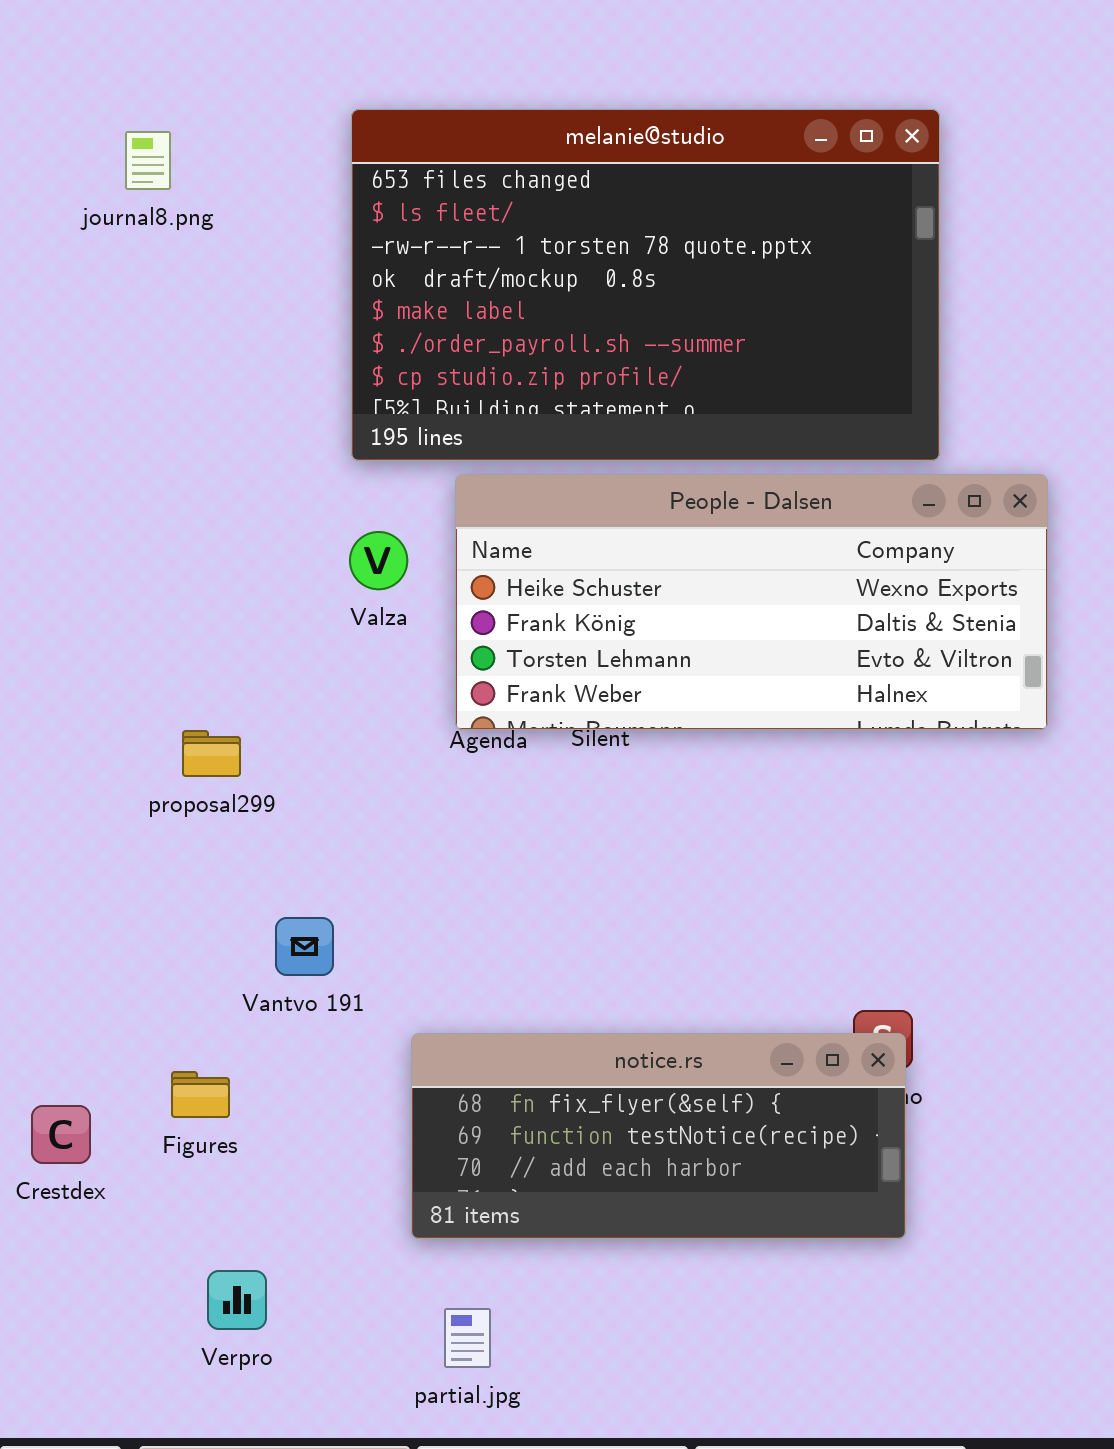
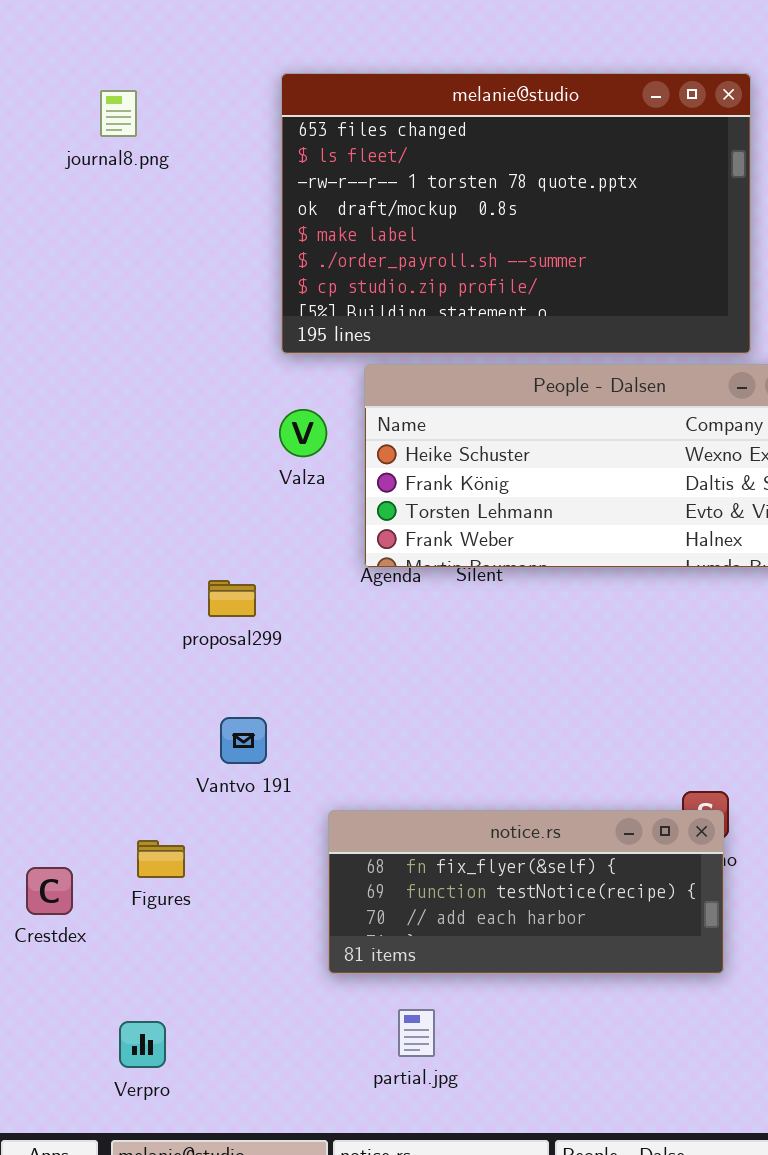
proposal299: [182,730,241,777] -> [208,580,256,617], moved
Verpro: [207,1270,267,1330] -> [119,1021,166,1068], moved
partial.jpg: [444,1308,491,1368] -> [398,1009,435,1057], moved

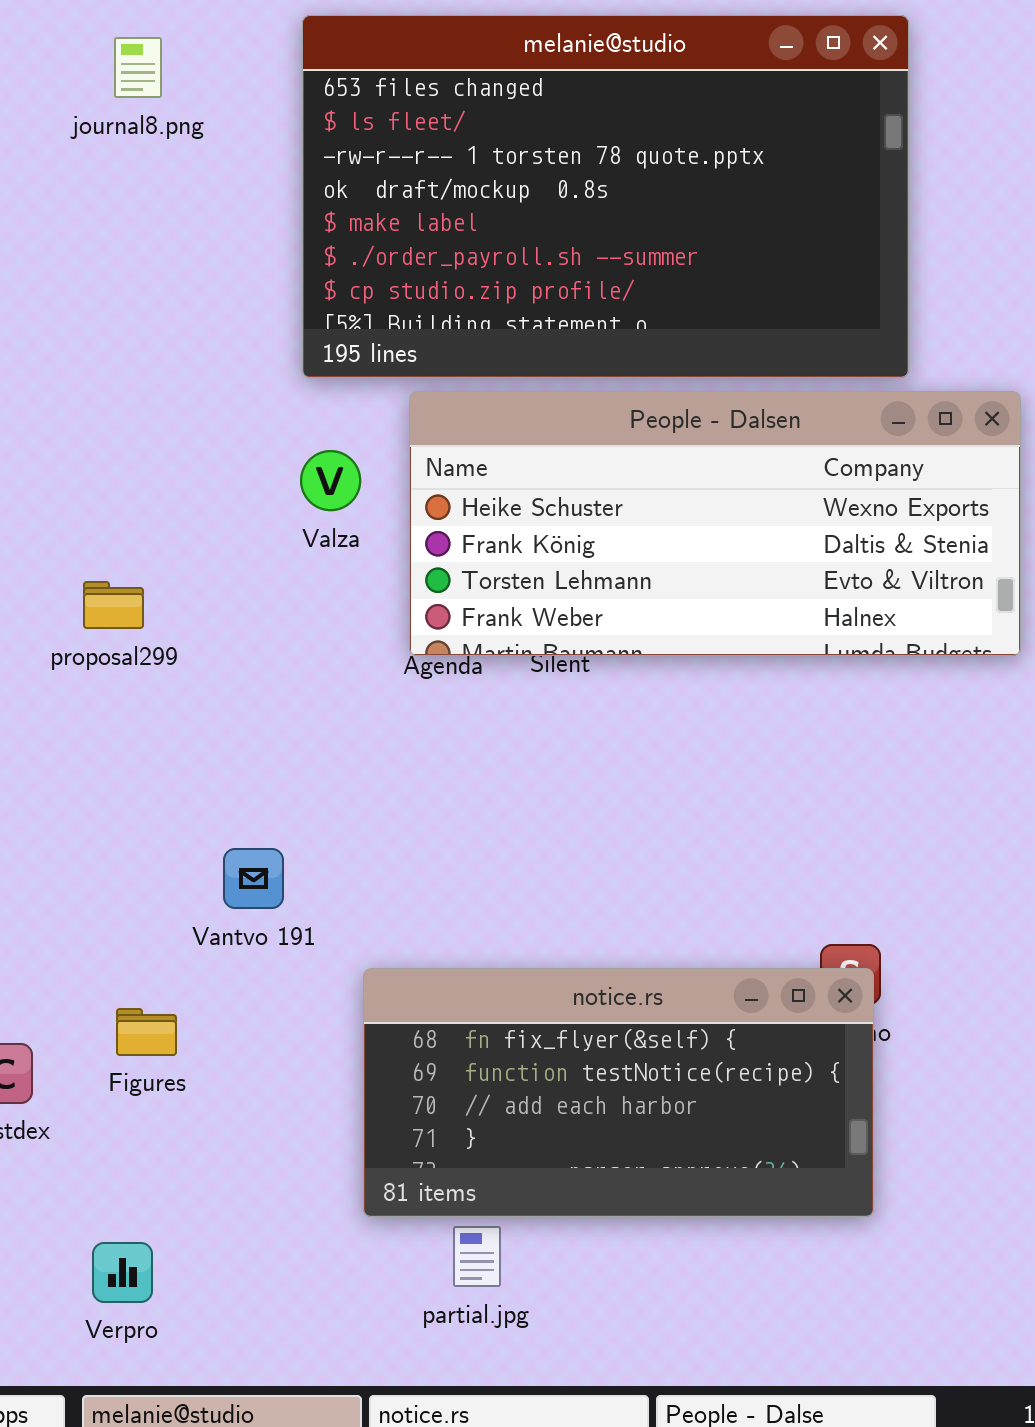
journal8.png: [100,90,137,137] -> [114,37,162,98], moved
proposal299: [208,580,256,617] -> [83,581,144,629], moved
notice.rs: [328,810,724,974] -> [363,968,874,1217], resized

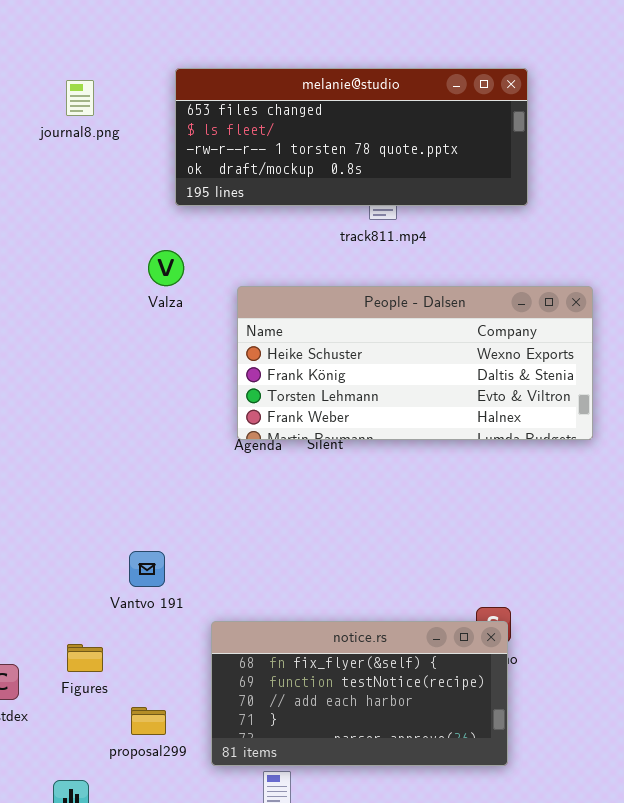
melanie@studio: [302,15,909,378] -> [175,68,528,206], resized
Valza: [300,450,361,511] -> [148,250,184,286], moved
proposal299: [83,581,144,629] -> [131,707,166,735], moved

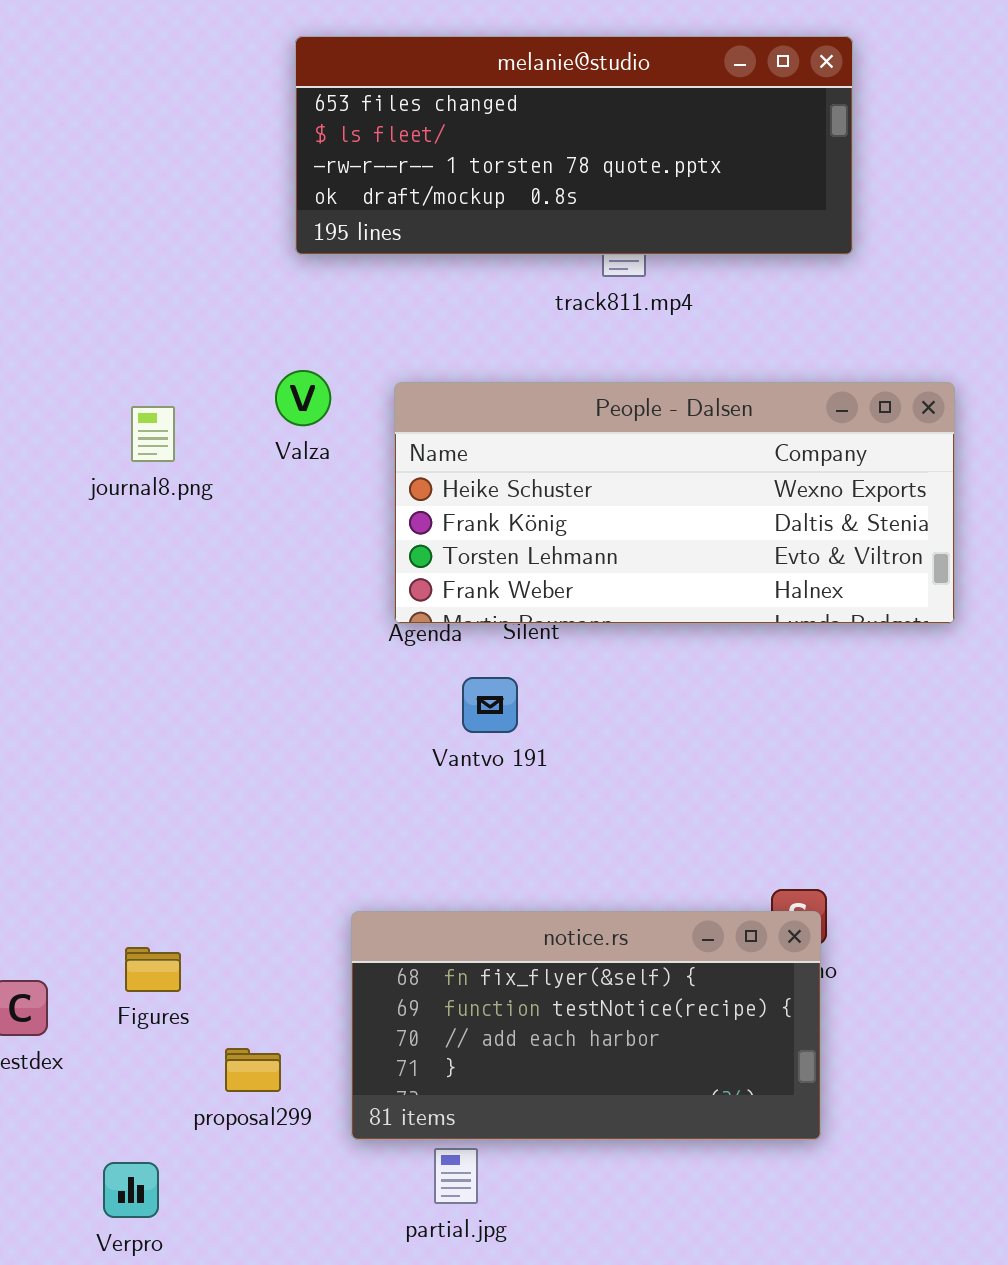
journal8.png: [66,80,94,116] -> [131,406,175,462], moved
Valza: [148,250,184,286] -> [275,370,331,426], moved
Vantvo 191: [129,551,165,587] -> [462,677,518,733], moved

